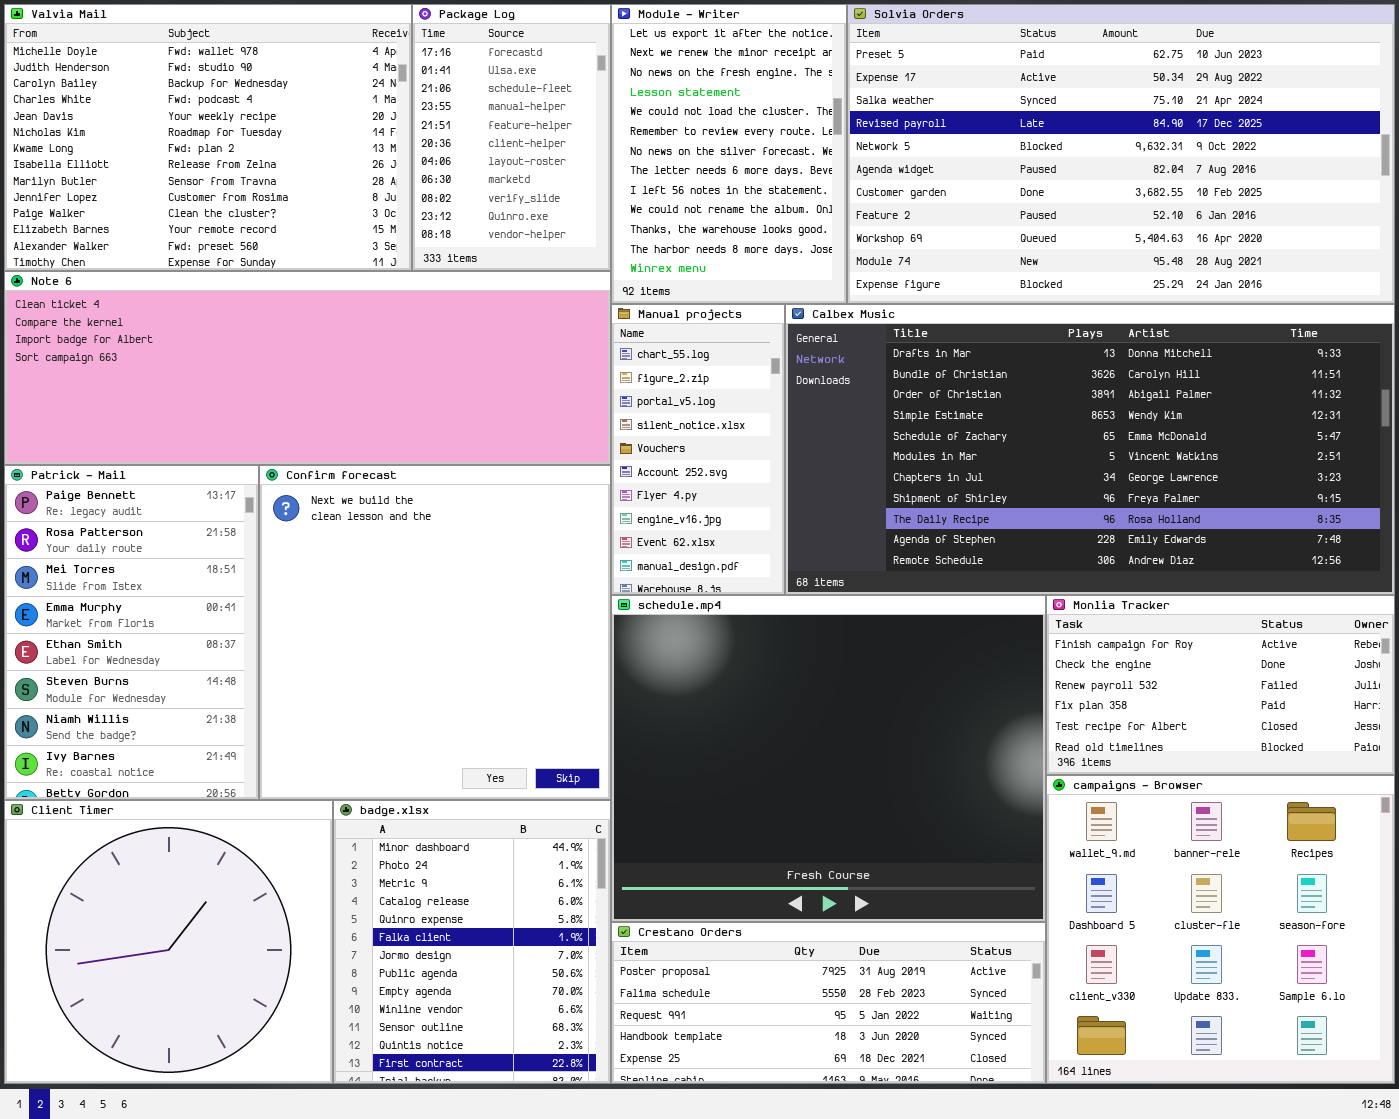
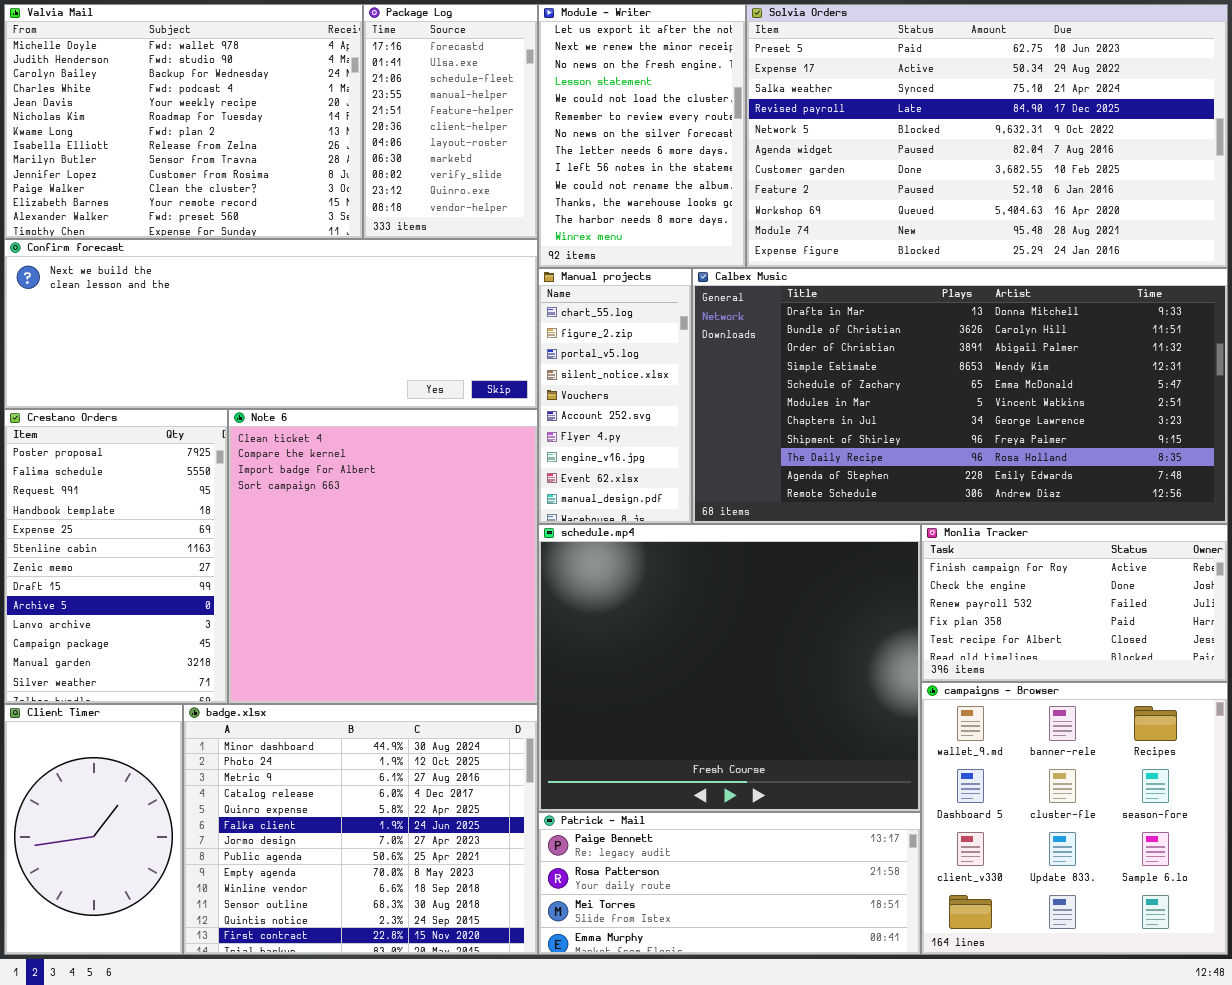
Note 6: [4,271,611,465] -> [228,409,538,704], moved, resized
Patrick - Mail: [4,465,259,800] -> [538,812,921,955], moved, resized
Confirm forecast: [259,465,611,800] -> [4,239,538,409], moved, resized
Client Timer: [4,800,333,1084] -> [4,704,183,955], resized
badge.xlsx: [333,800,611,1084] -> [183,704,538,955], resized
Crestano Orders: [611,922,1046,1084] -> [4,409,228,704], moved, resized

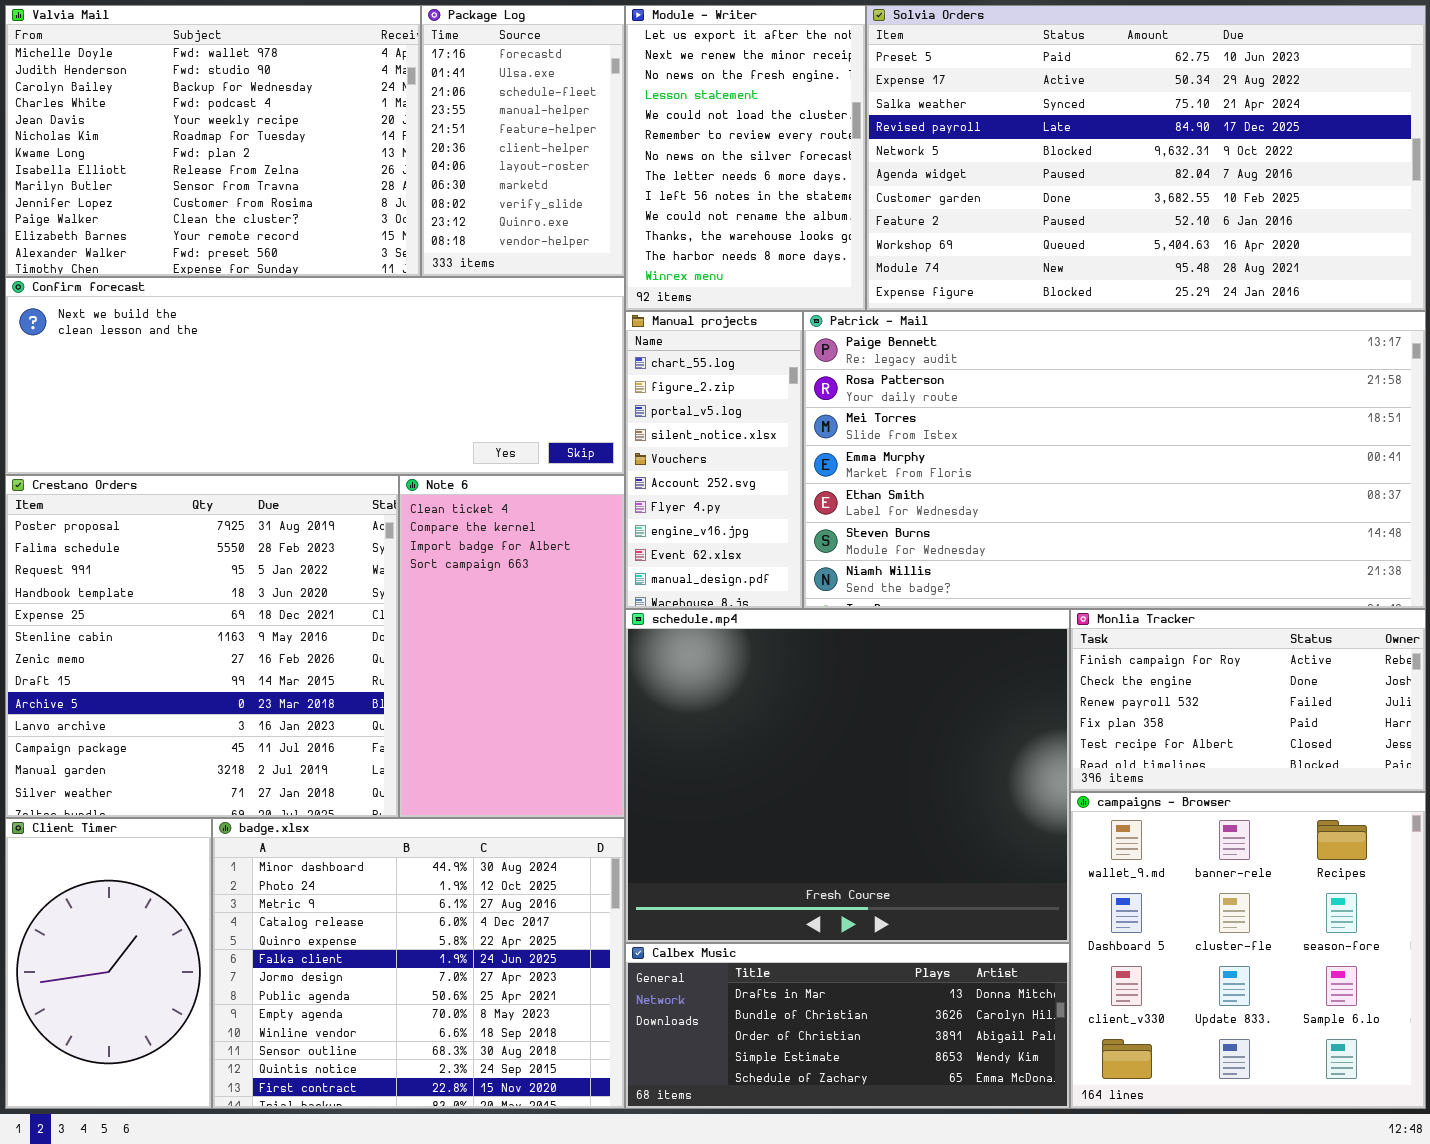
Calbex Music: [692,268,1228,524] -> [625,943,1070,1109], moved, resized
Crestano Orders: [4,409,228,704] -> [5,475,399,818], resized
Note 6: [228,409,538,704] -> [399,475,625,818], resized
Patrick - Mail: [538,812,921,955] -> [803,311,1426,609], moved, resized

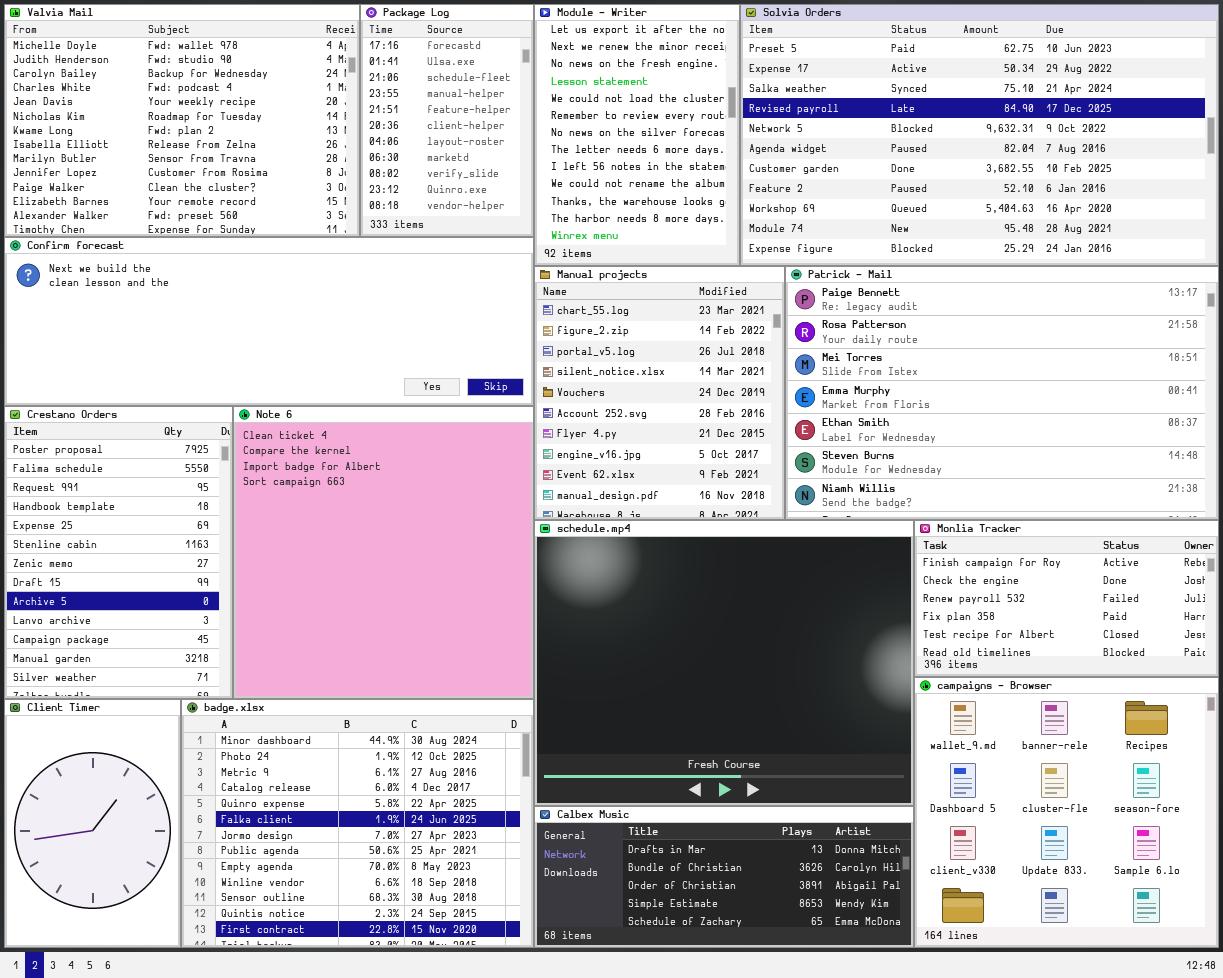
Manual projects: [625,311,803,609] -> [534,266,785,520], resized
Patrick - Mail: [803,311,1426,609] -> [785,266,1219,520], resized
Crestano Orders: [5,475,399,818] -> [4,406,233,699], resized
Note 6: [399,475,625,818] -> [233,406,534,699], resized

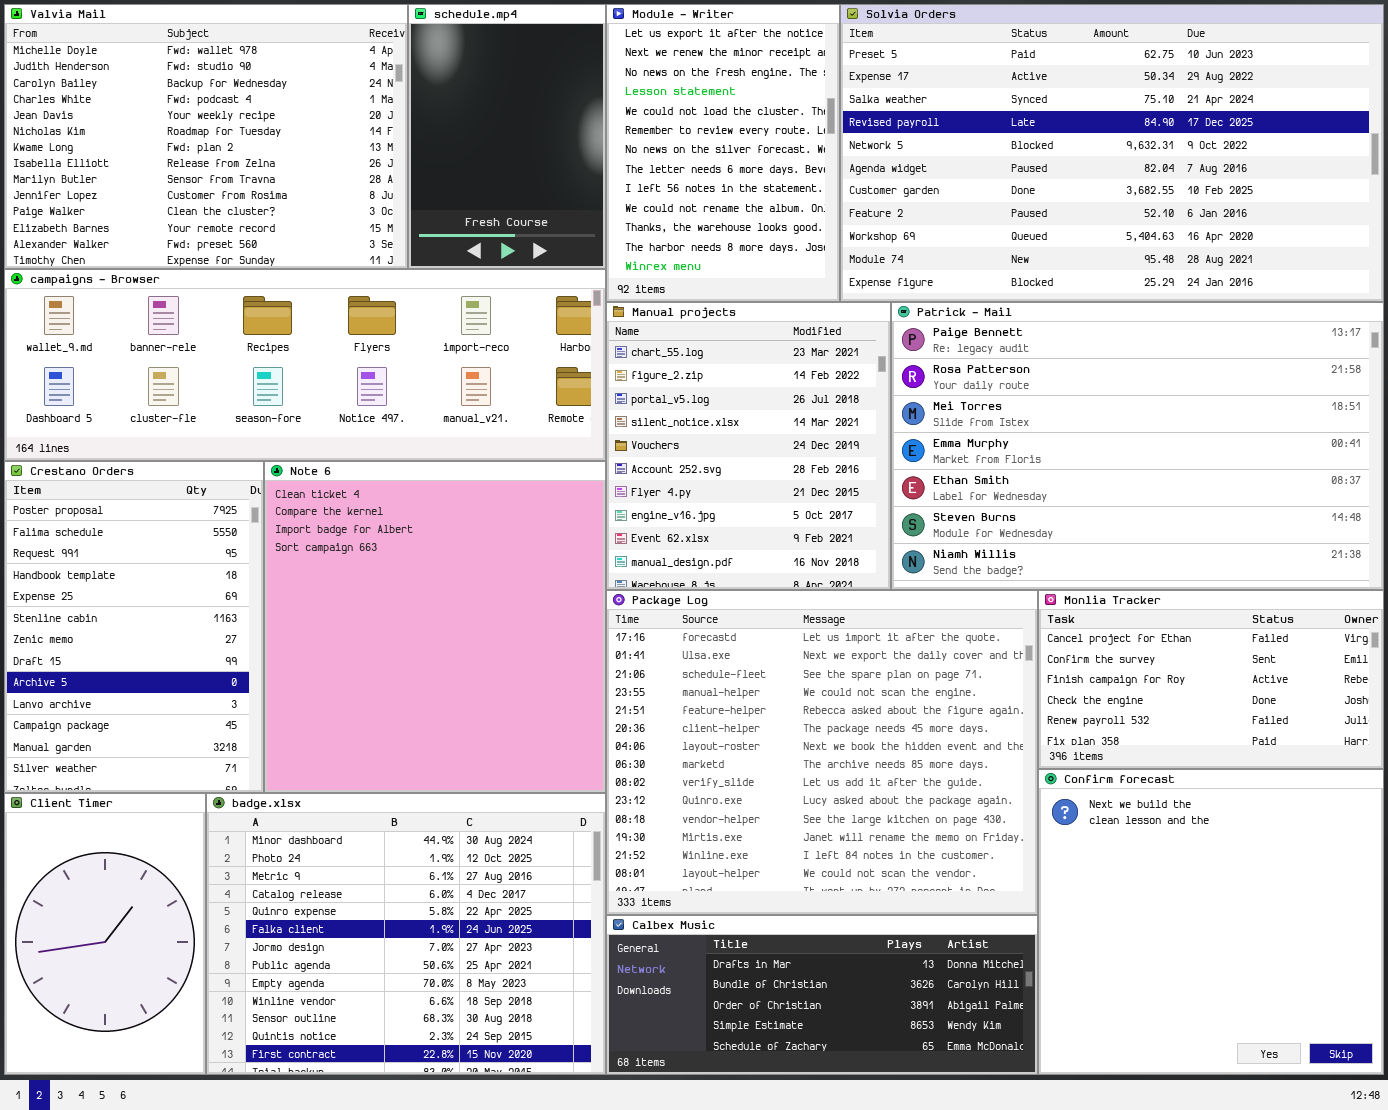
Package Log: [360,4,534,237] -> [606,590,1038,915], moved, resized
Confirm forecast: [4,237,534,406] -> [1038,769,1384,1075], moved, resized
schedule.mp4: [534,520,914,806] -> [408,4,606,269], moved, resized
Monlia Tracker: [914,520,1219,677] -> [1038,590,1384,769], scrolled up 2 rows
campaigns - Browser: [914,677,1219,948] -> [4,269,606,461], moved, resized

